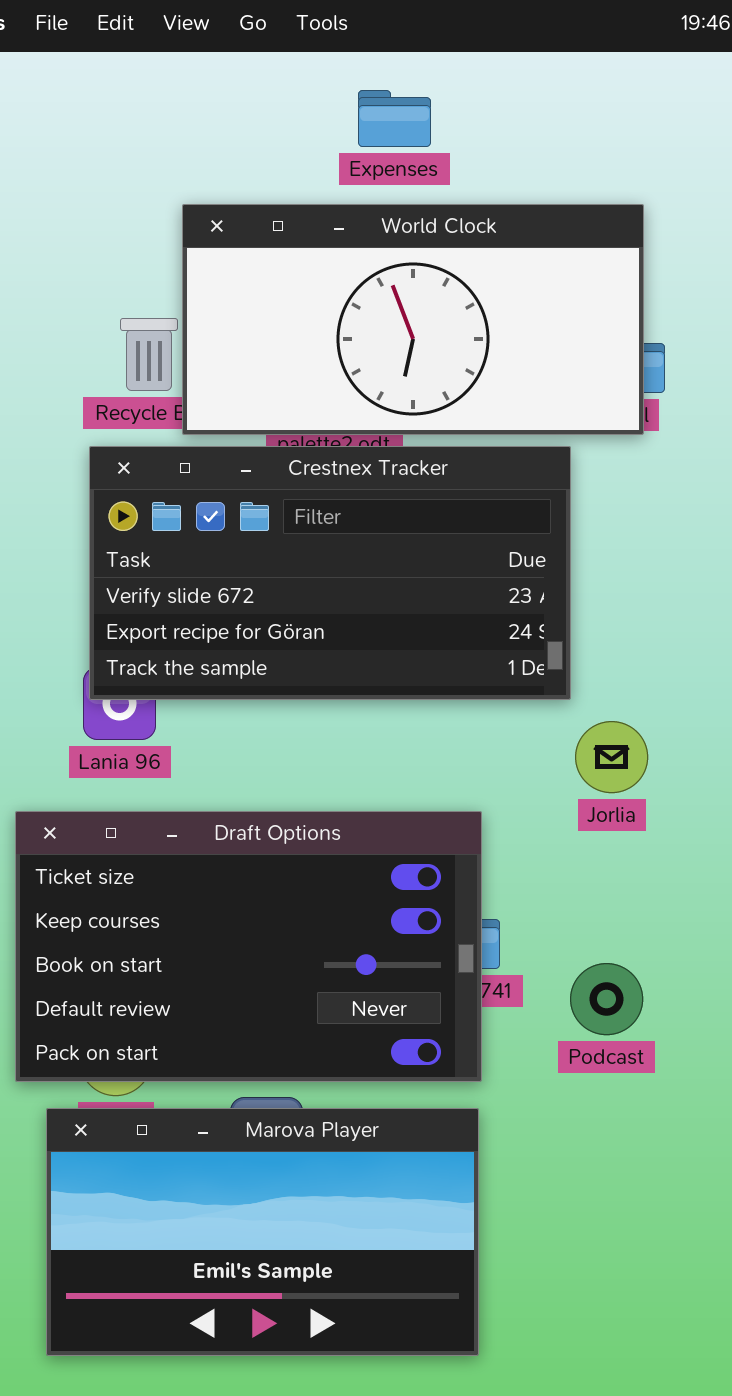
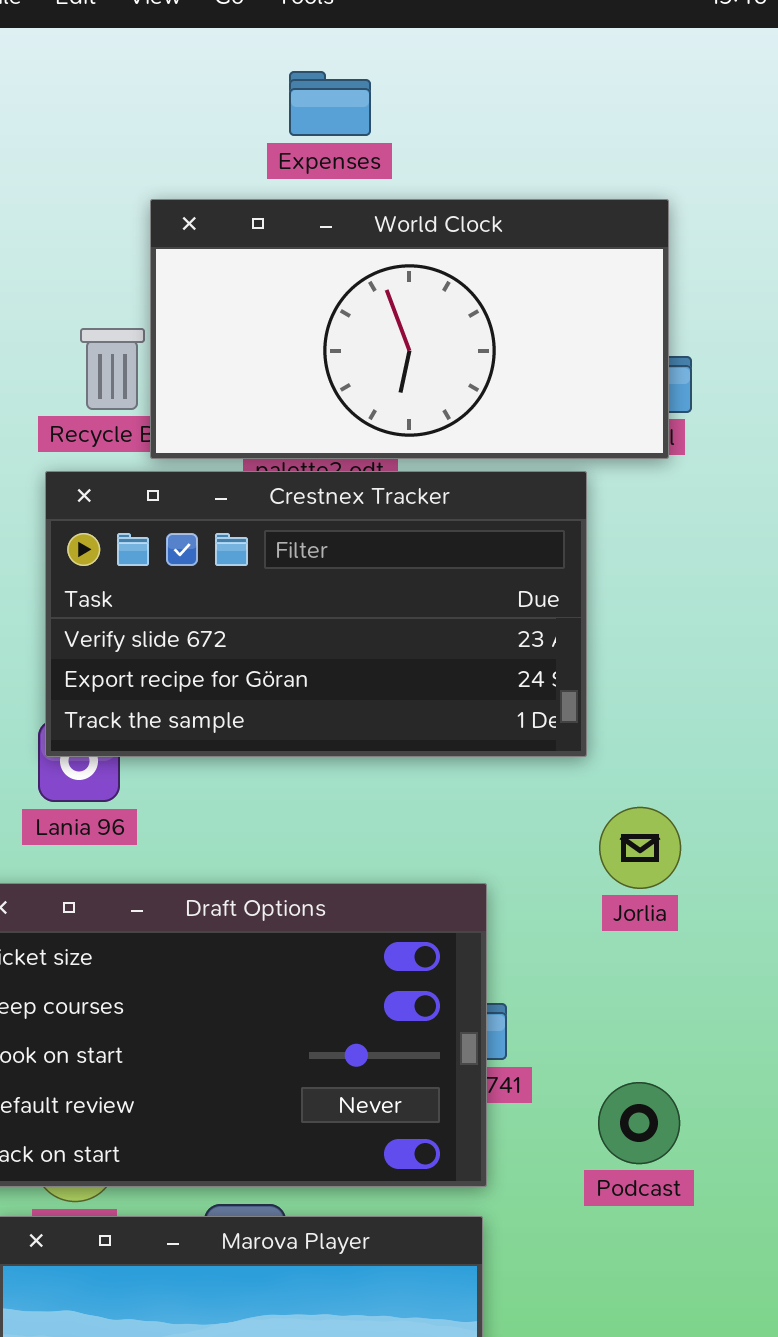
Expenses: [358,90,431,147] -> [289,71,371,136], moved
Jorlia: [575,721,648,793] -> [599,807,681,889], moved
Podcast: [570,963,643,1035] -> [598,1082,680,1164], moved

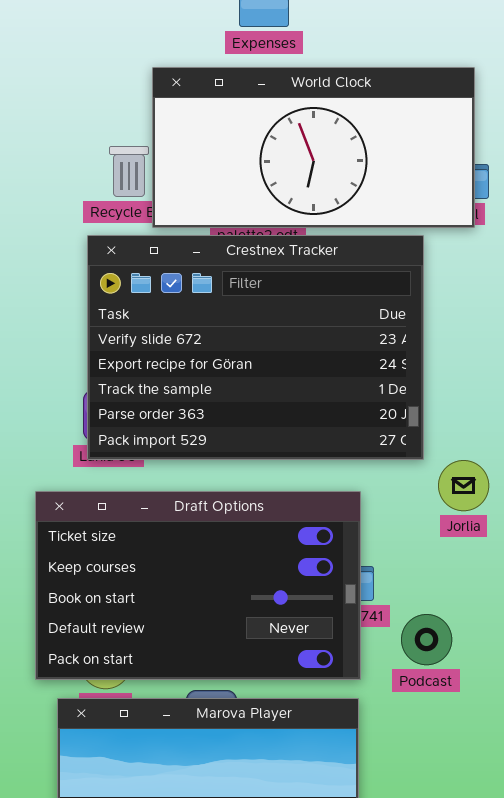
Crestnex Tracker: [45,471,587,757] -> [87,235,424,460], resized
Jorlia: [599,807,681,889] -> [438,460,489,511], moved
Podcast: [598,1082,680,1164] -> [401,614,452,665], moved

